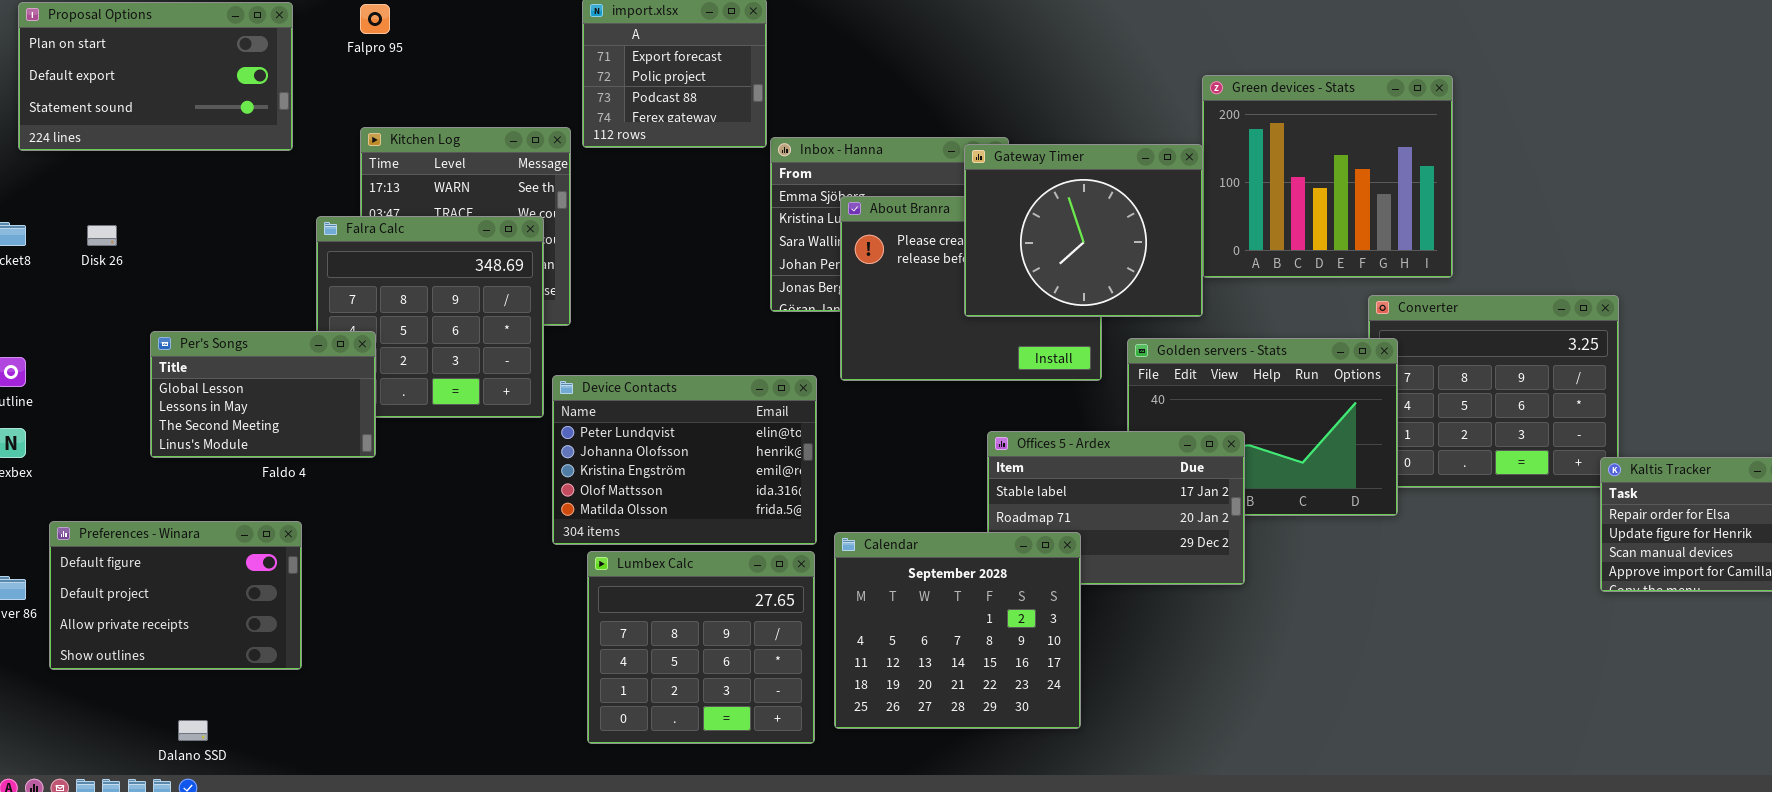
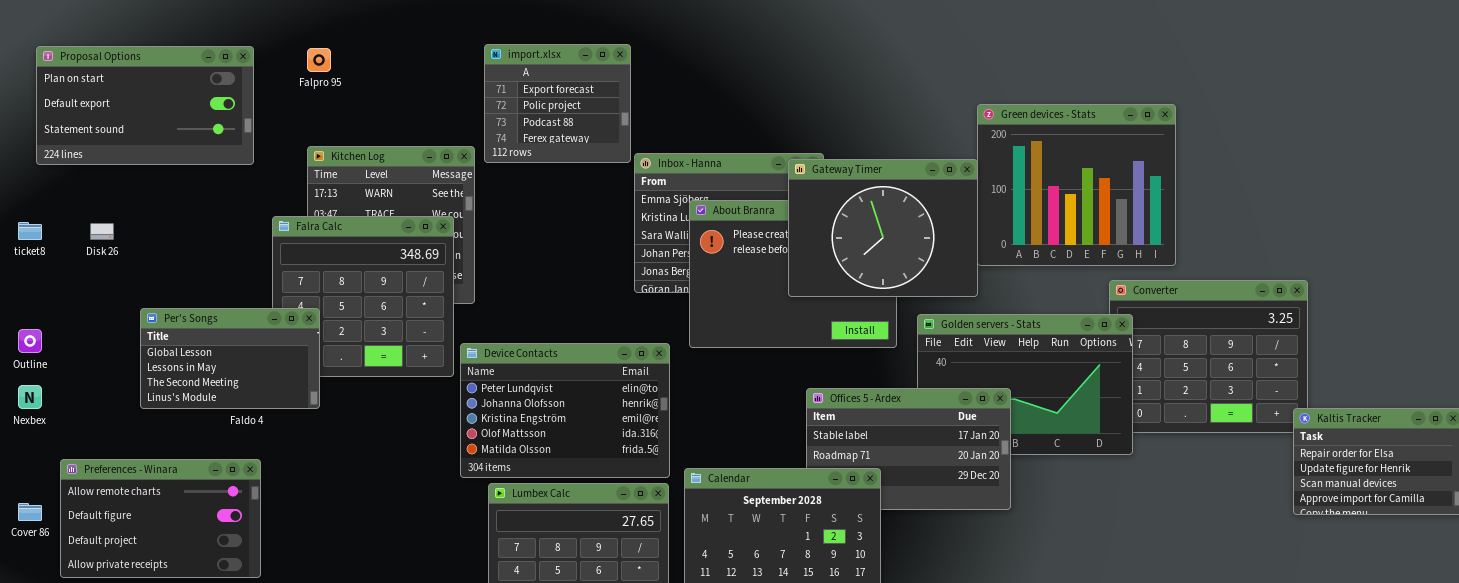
Preferences - Winara: [49,521,302,670] -> [60,459,261,578], scrolled up 1 row

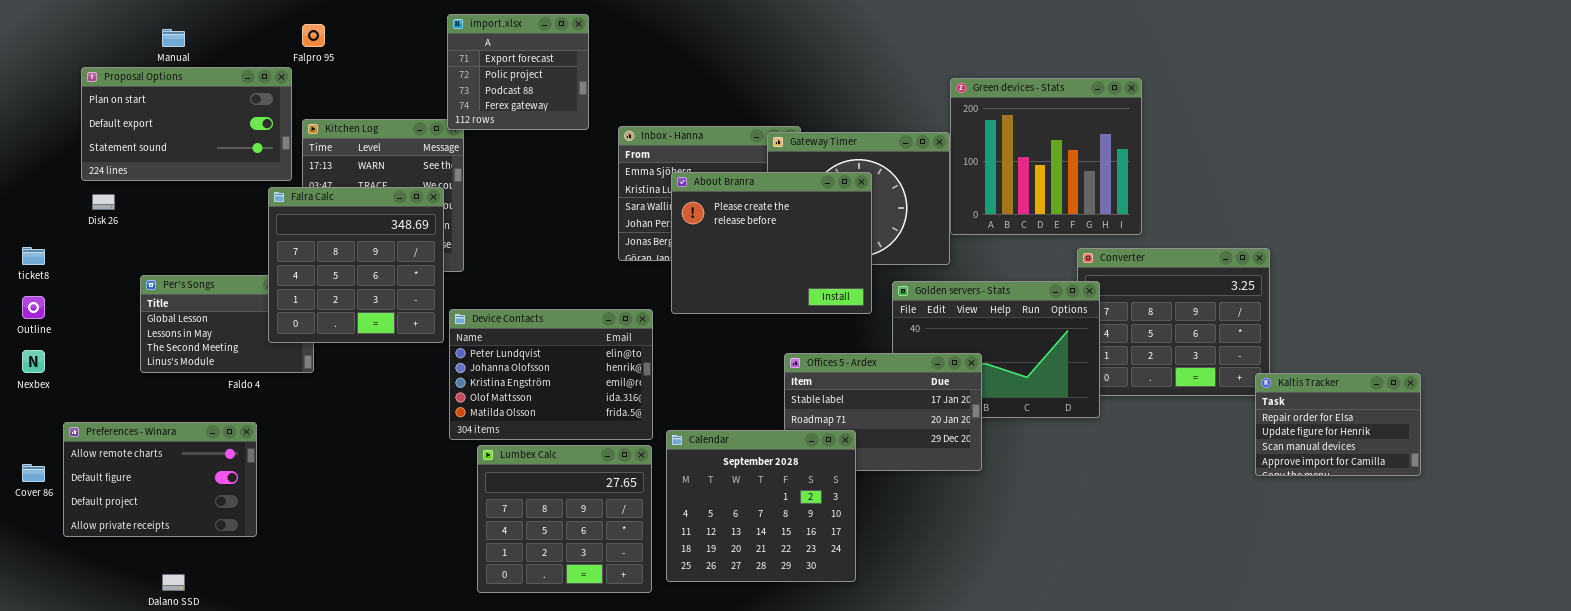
import.xlsx: [484,44,631,163] -> [447,14,589,130], moved
Proposal Options: [36,46,254,165] -> [81,67,292,181], moved
About Branra: [689,200,897,348] -> [671,172,872,314], raised
Falra Calc: [272,216,454,377] -> [268,187,444,343], raised
ticket8: [18,222,42,240] -> [22,247,45,265], moved

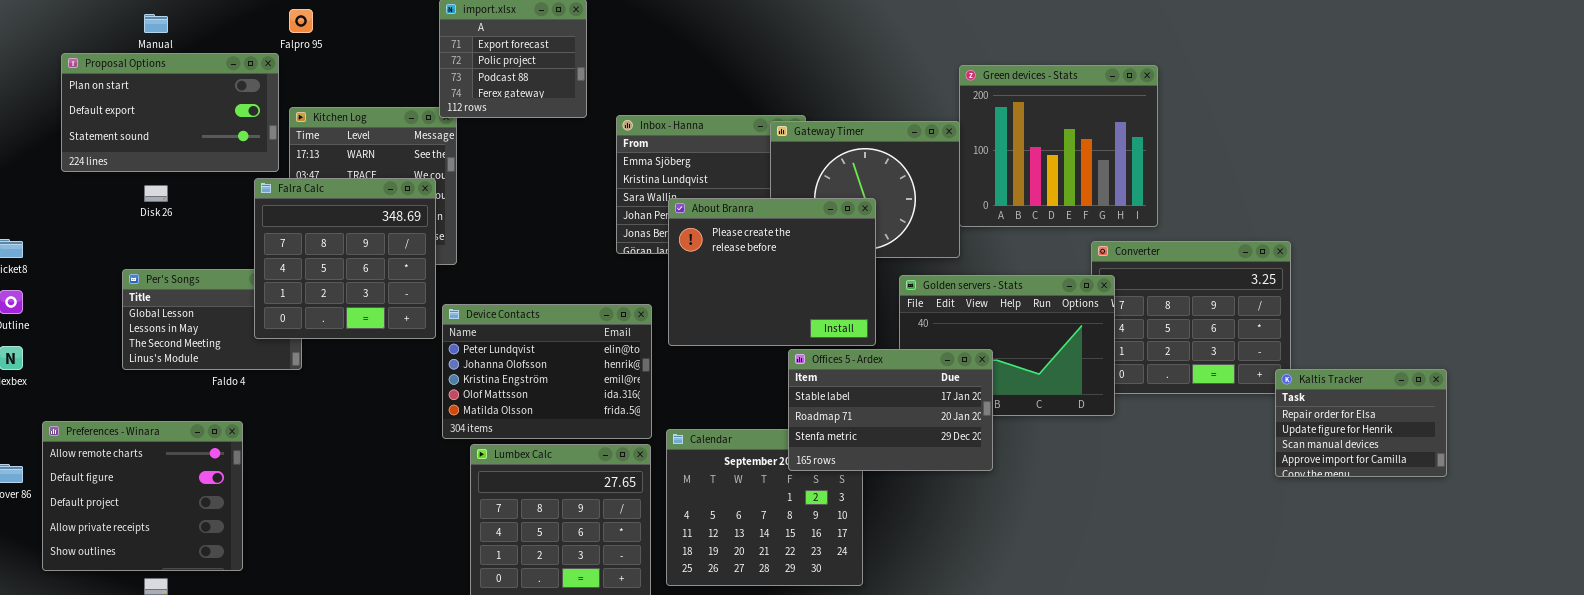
About Branra: [671,172,872,314] -> [668,198,876,346], moved
Disk 26: [92,194,115,210] -> [144,185,168,202], moved
Offices 5 - Ardex: [784,353,982,471] -> [788,349,993,471], raised
Preferences - Winara: [63,422,257,537] -> [42,421,243,571], resized

